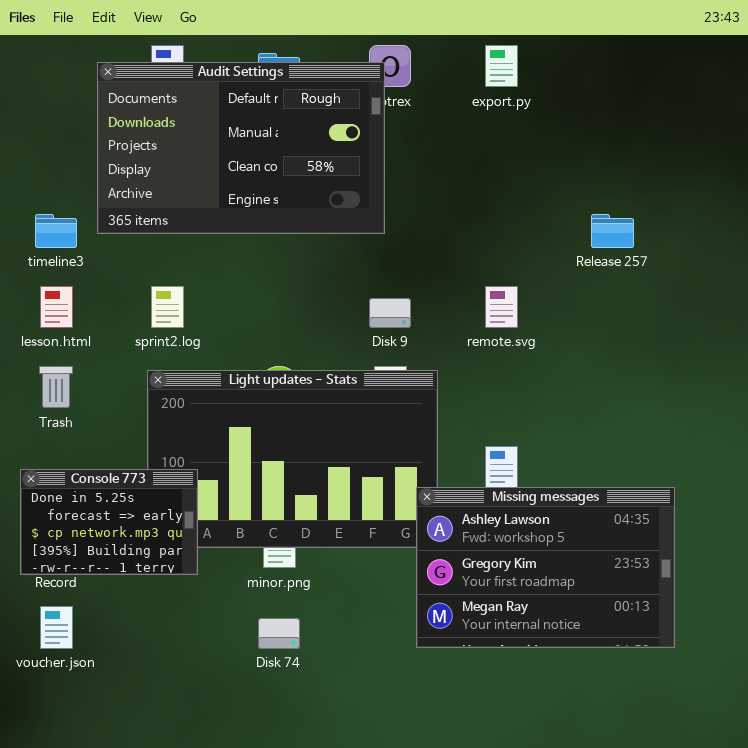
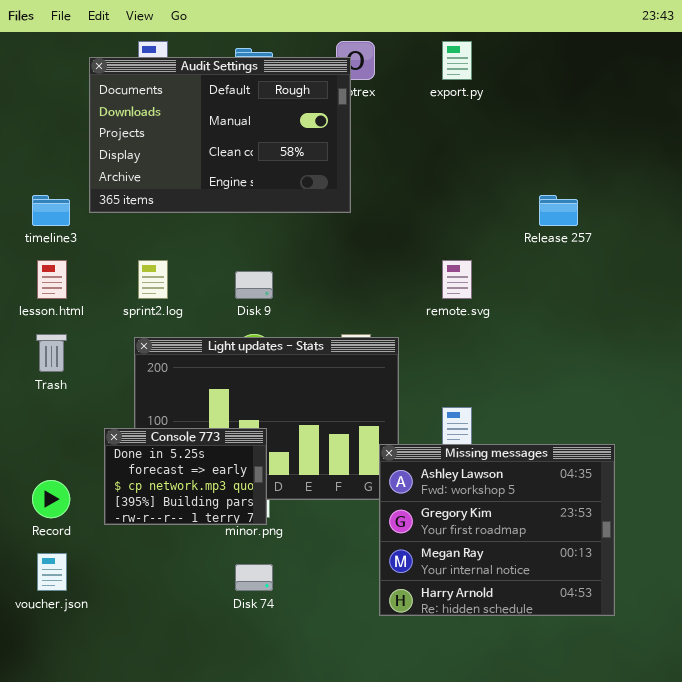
Disk 9: [369,298,411,328] -> [235,271,273,299], moved
Console 773: [20,469,198,575] -> [104,428,267,525], moved
Missing messages: [416,487,675,648] -> [379,444,615,616], resized

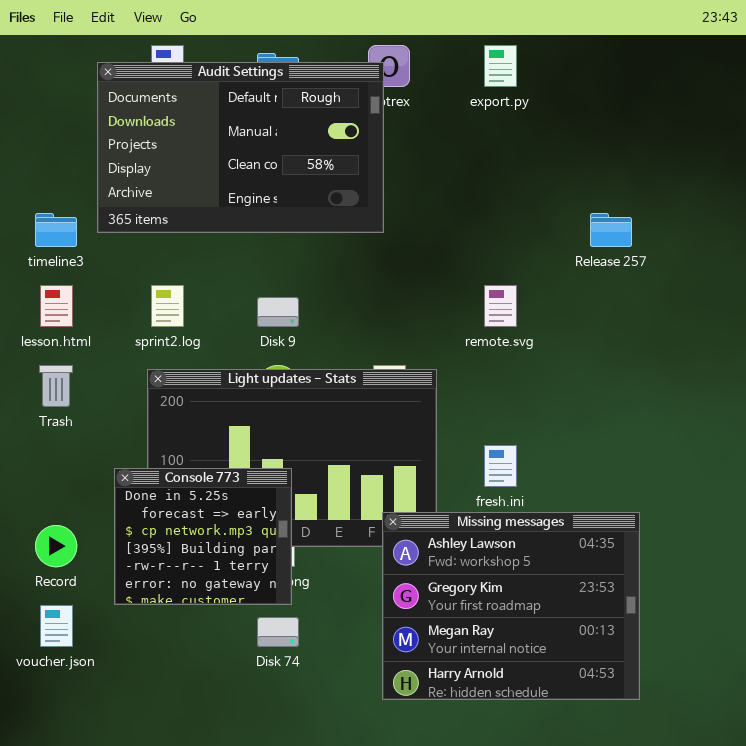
Console 773: [104,428,267,525] -> [114,468,292,605], resized
Missing messages: [379,444,615,616] -> [382,512,640,700], moved

